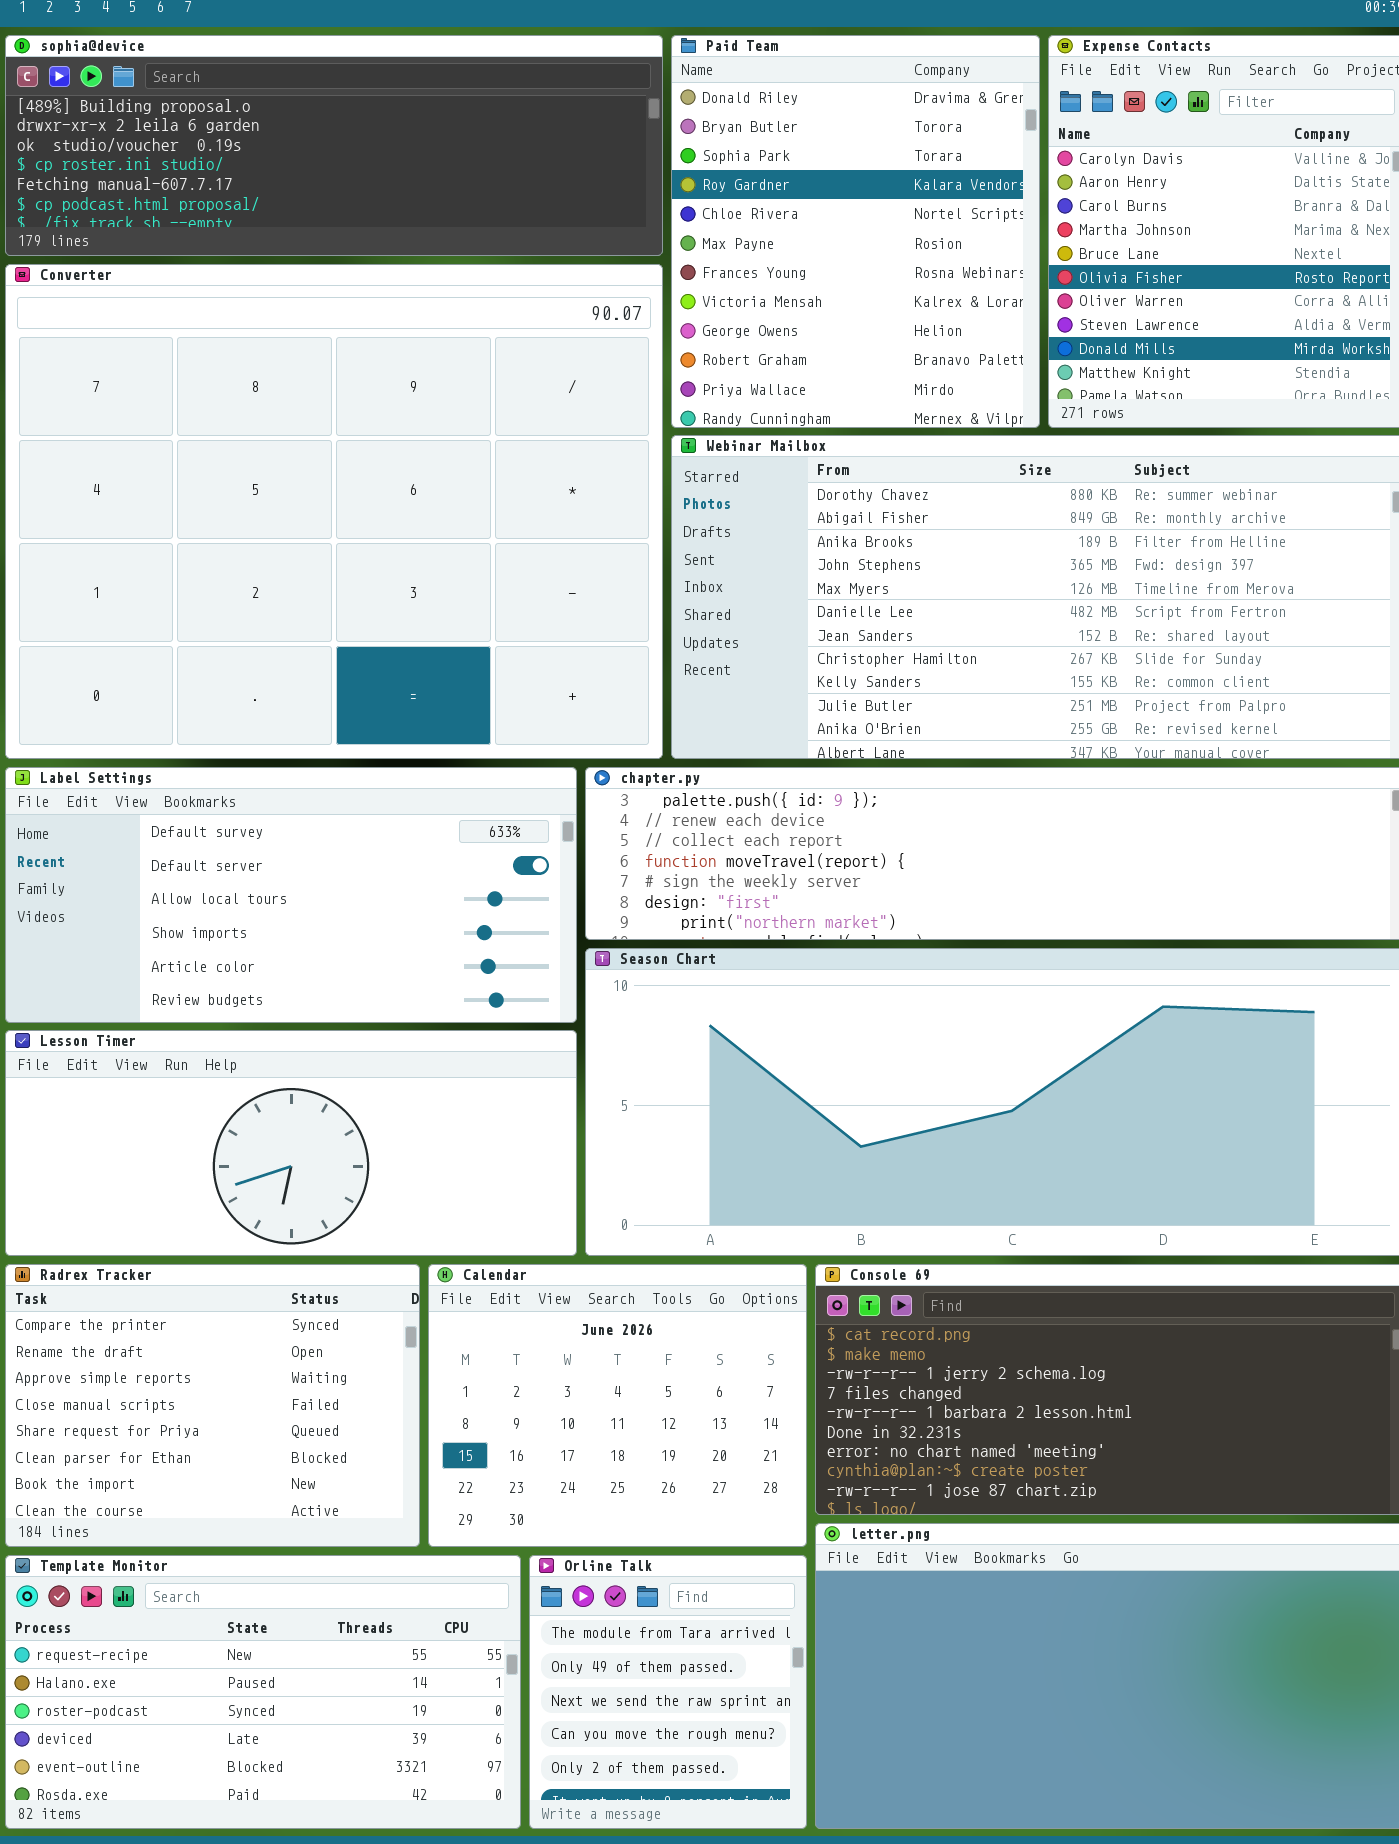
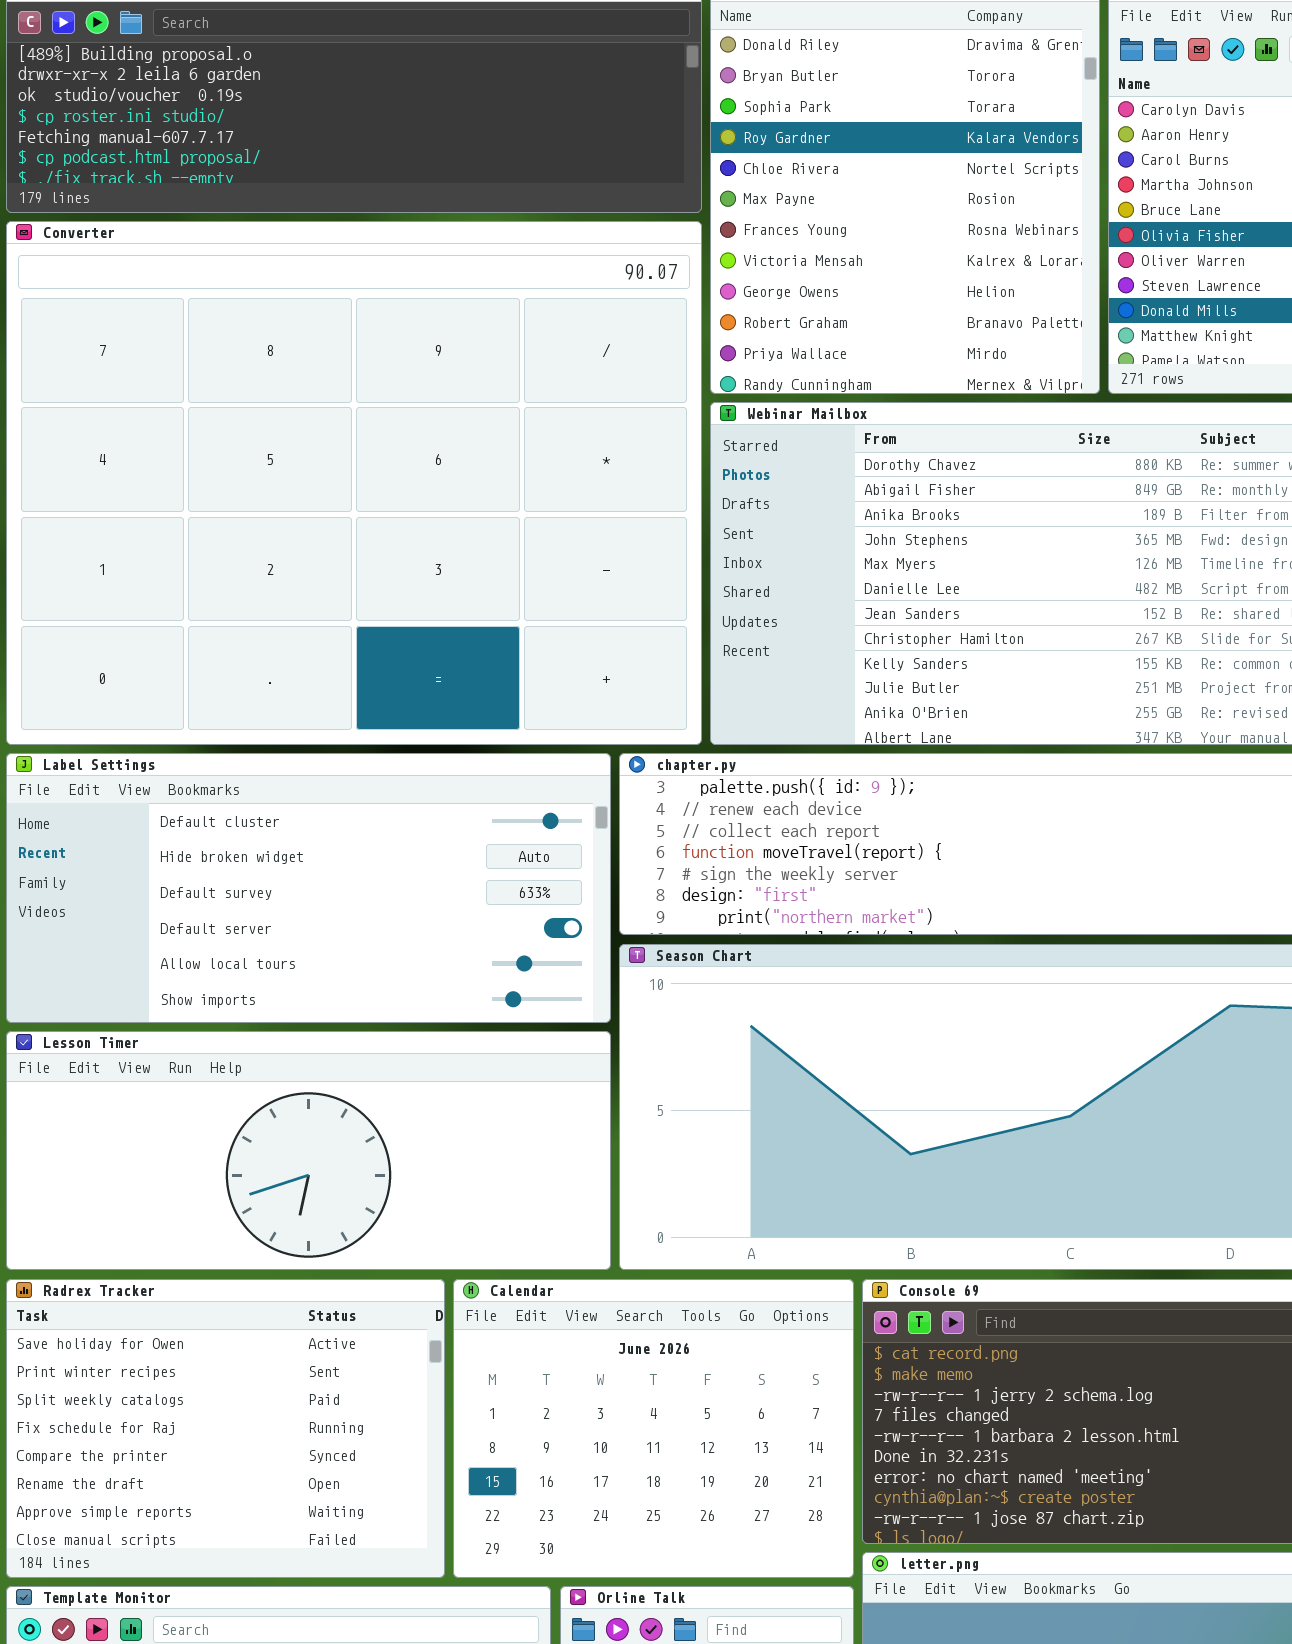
Label Settings: [5,767,577,1023] -> [6,753,611,1023], scrolled up 2 rows
Radrex Tracker: [5,1264,420,1547] -> [6,1279,445,1578], scrolled up 4 rows

